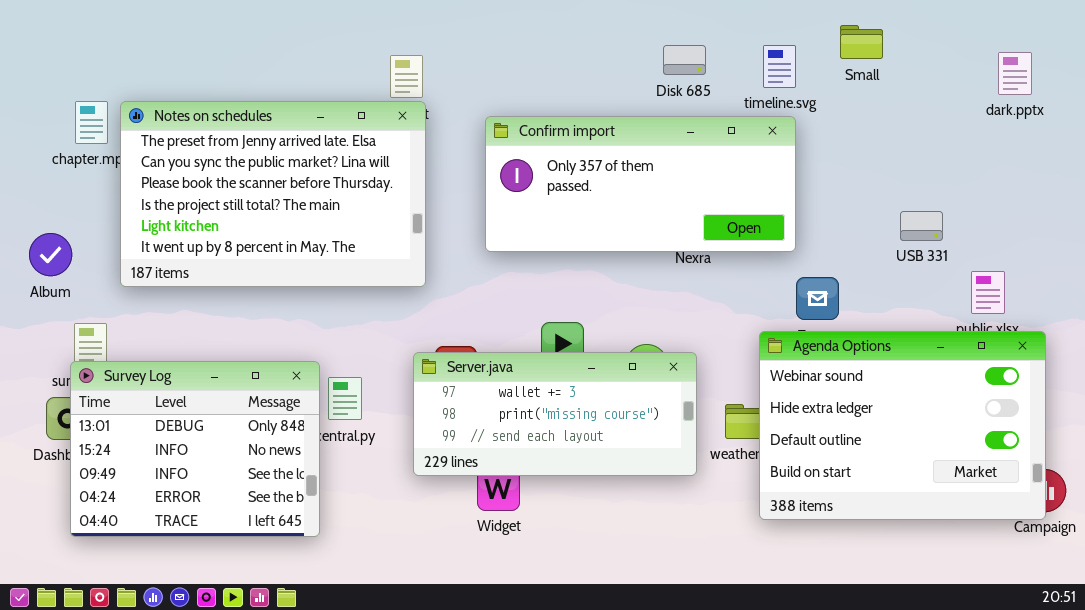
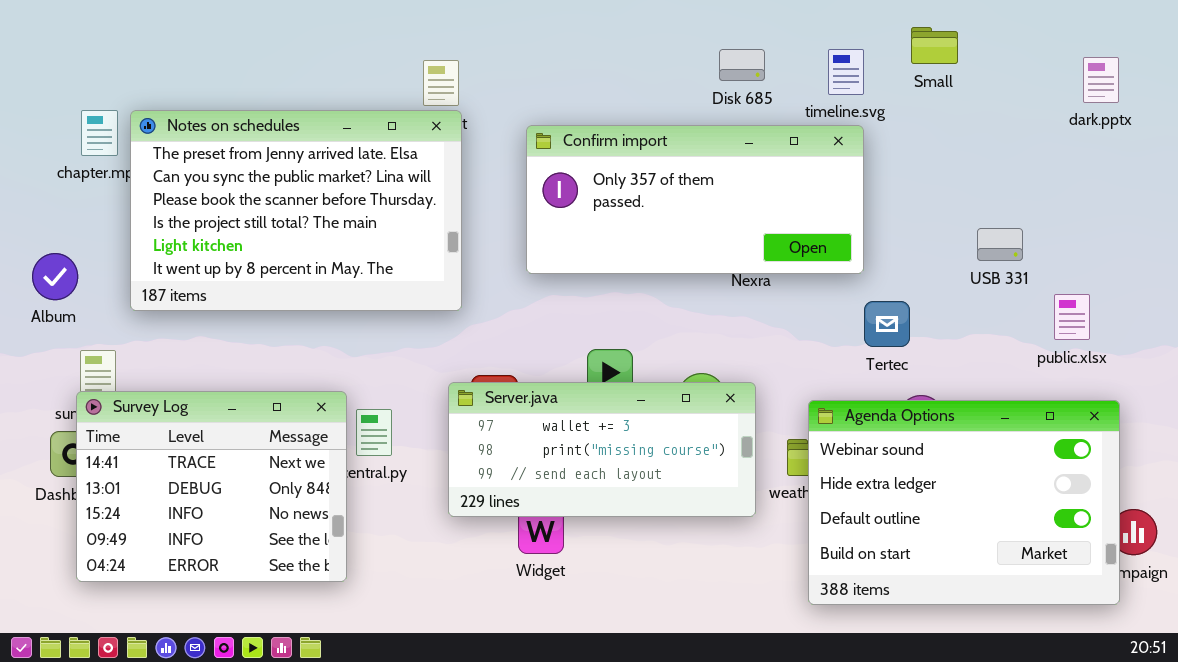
Agenda Options: [759,331,1046,520] -> [808,400,1120,605], moved
Survey Log: [70,361,320,537] -> [76,391,347,582], scrolled up 1 row

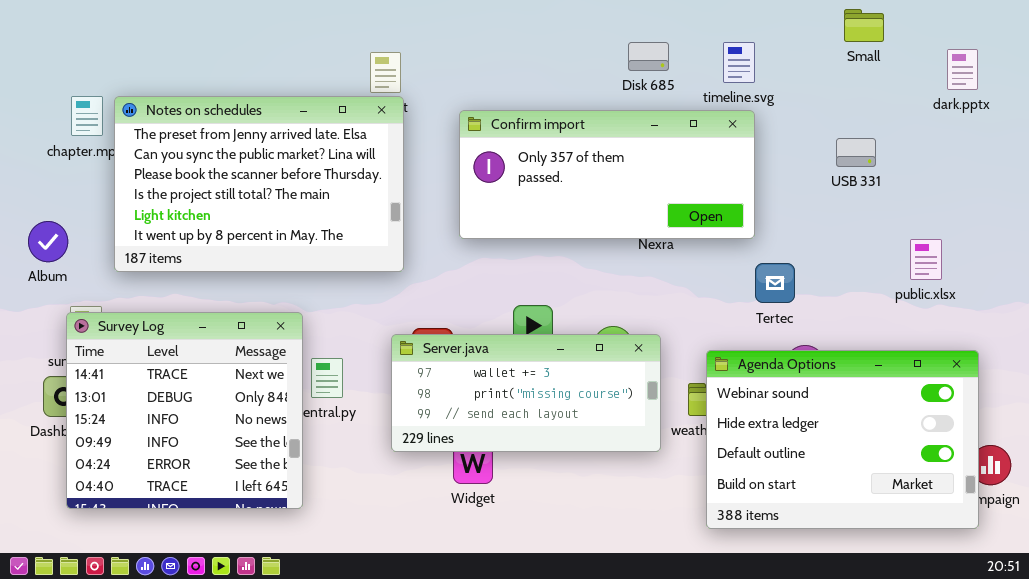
Small: [911,27,958,64] -> [844,9,884,42], moved
USB 331: [977,228,1023,261] -> [836,138,876,167], moved
public.xlsx: [1054,294,1090,340] -> [910,239,942,280], moved
Survey Log: [76,391,347,582] -> [66,312,303,509], resized

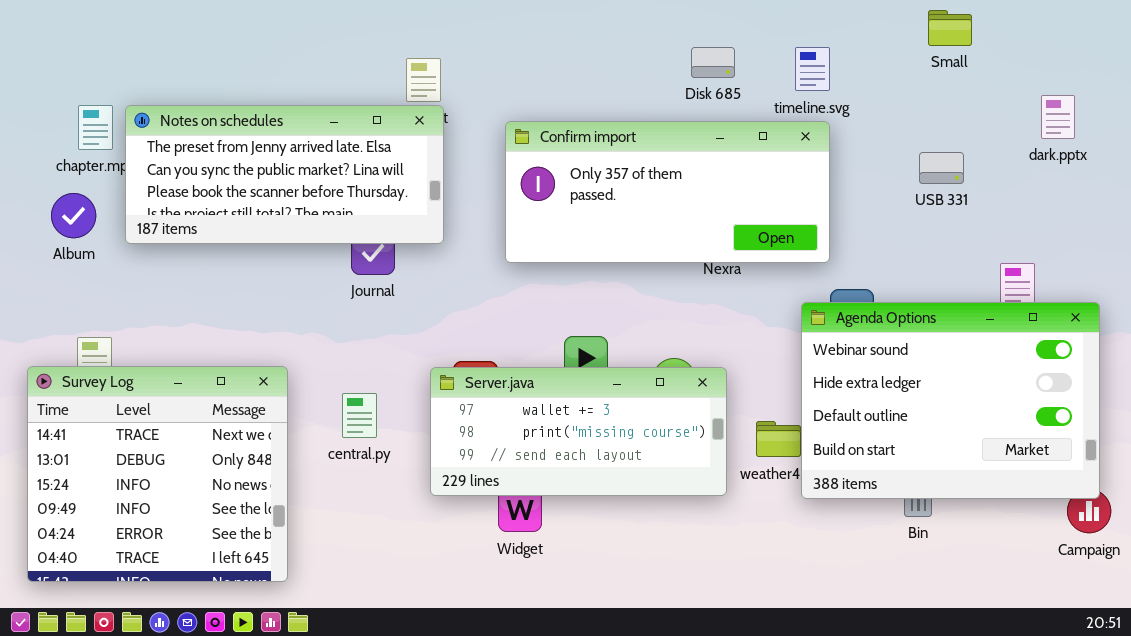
dark.pptx: [947,49,978,90] -> [1041,95,1075,139], moved
Notes on schedules: [114,96,404,272] -> [125,105,444,244], resized
Album: [28,221,68,262] -> [51,193,96,238], moved
Survey Log: [66,312,303,509] -> [27,366,288,582], moved
Agenda Options: [706,350,979,529] -> [801,302,1100,499], moved

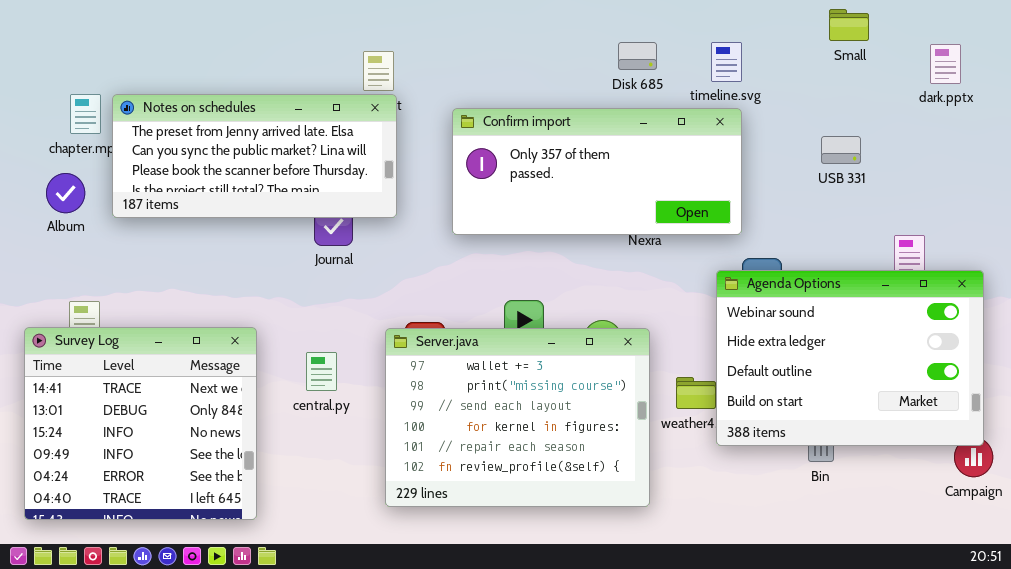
dark.pptx: [1041,95,1075,139] -> [930,44,961,84], moved
Server.java: [430,367,727,496] -> [385,328,650,507], resized

